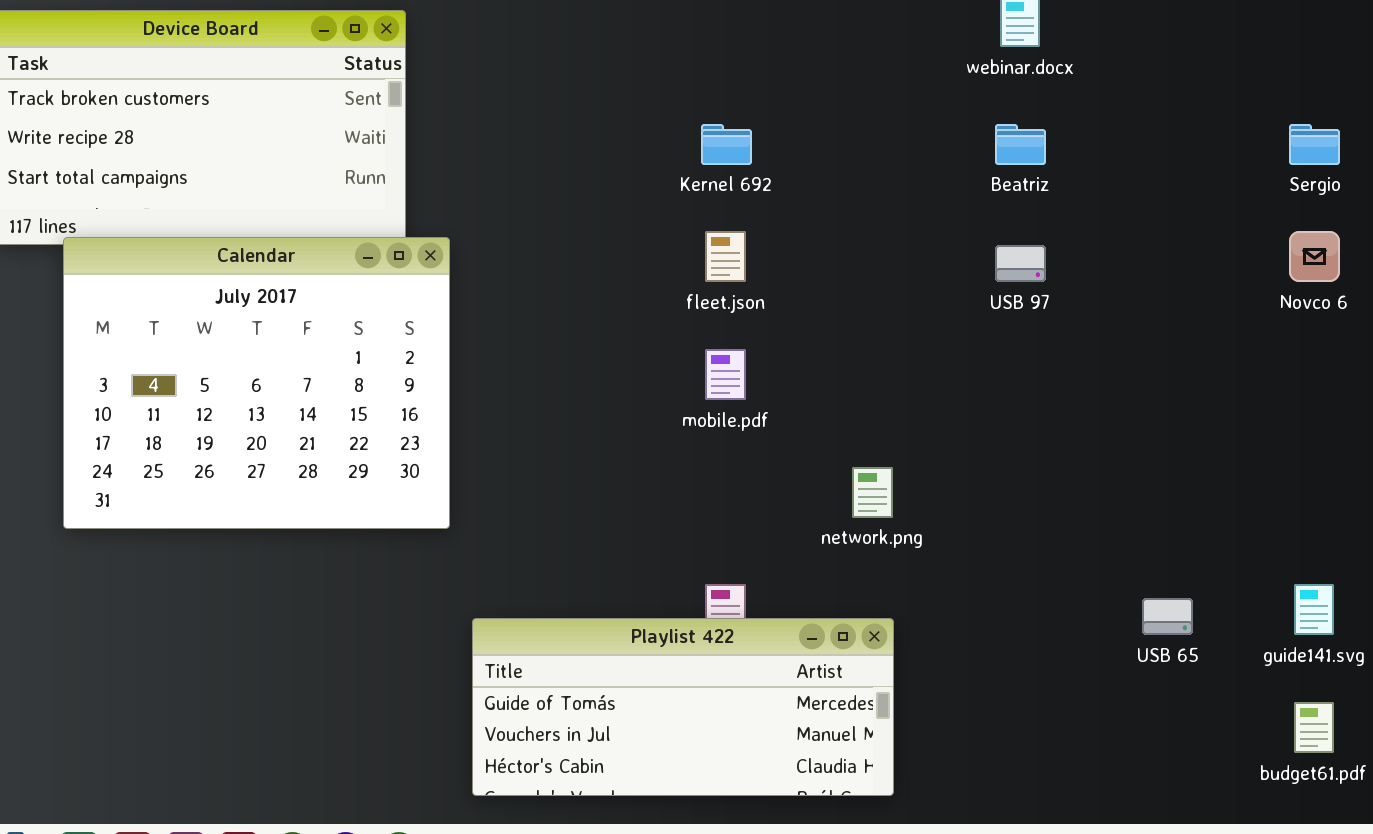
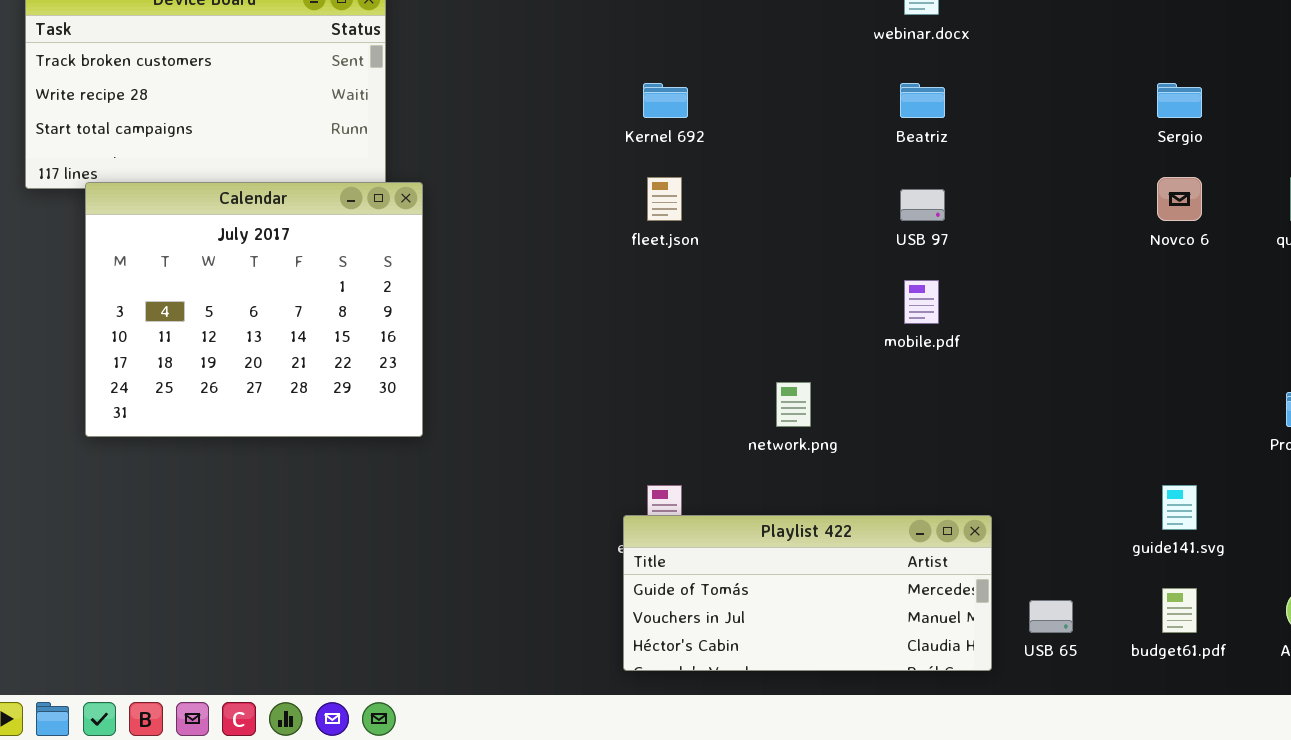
mobile.pdf: [705,349,746,400] -> [904,280,939,324], moved
USB 65: [1142,598,1193,635] -> [1029,600,1073,633], moved
Playlist 422: [472,618,894,796] -> [623,515,992,671], moved

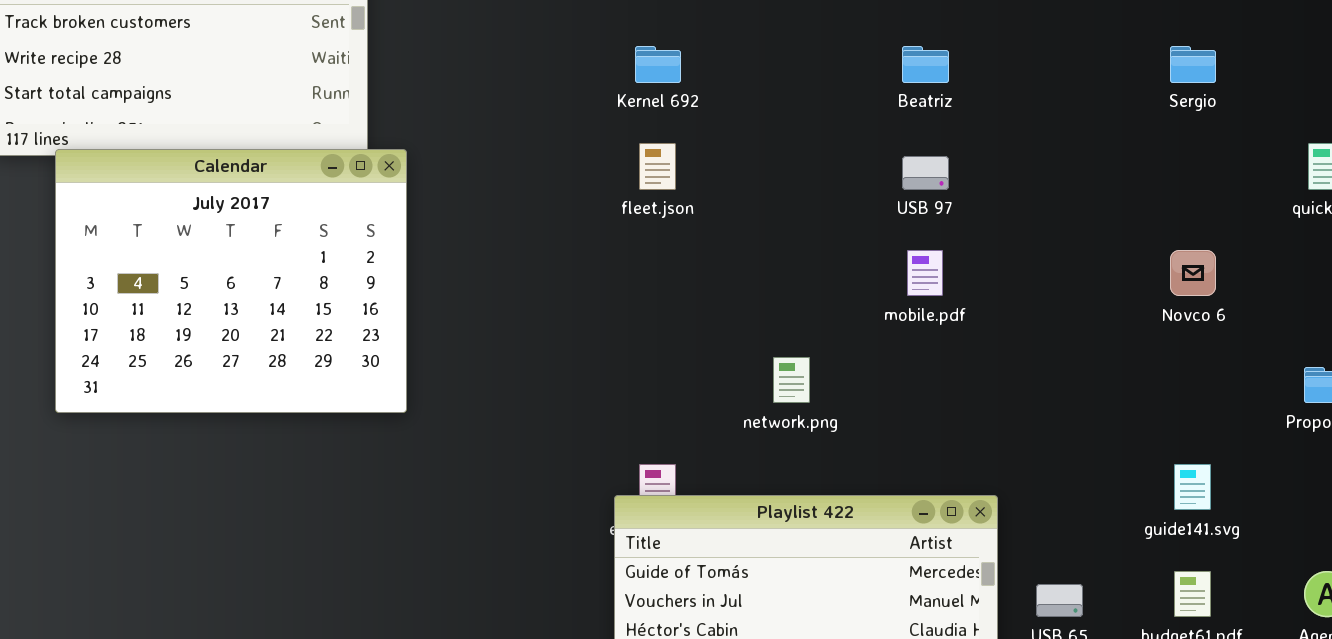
Novco 6: [1157,177,1202,221] -> [1170,250,1216,296], moved

